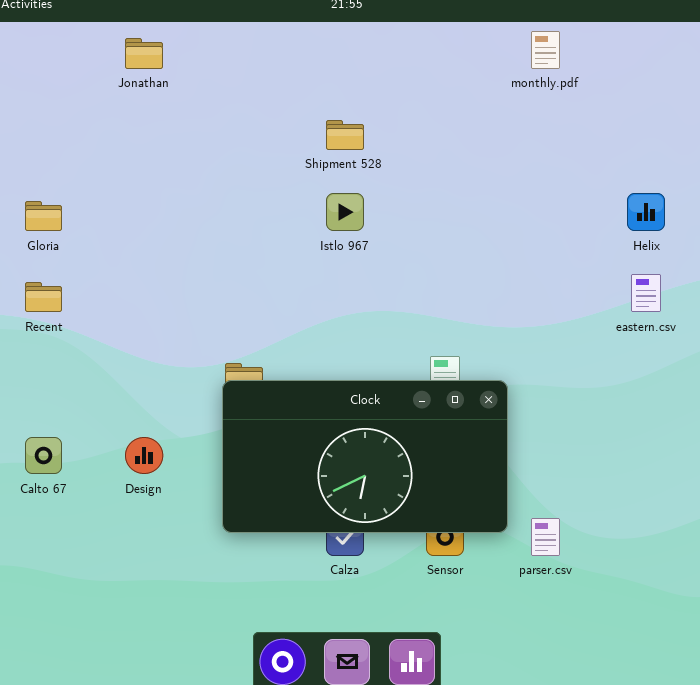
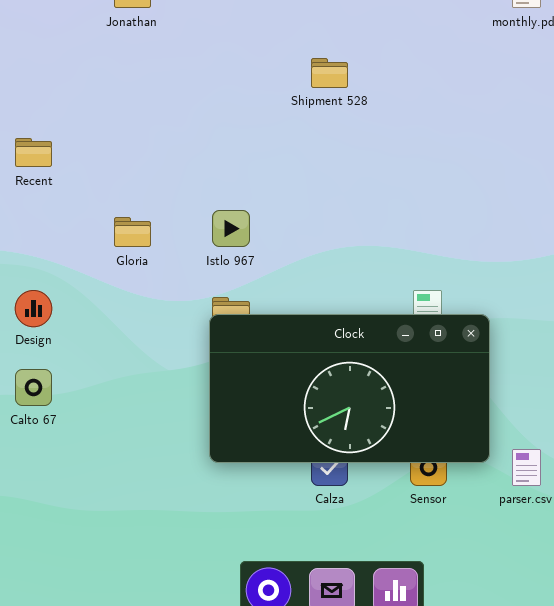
Istlo 967: [326,193,364,231] -> [212,210,250,247], moved
Gloria: [25,201,62,231] -> [114,217,151,247], moved
Recent: [25,282,62,312] -> [15,138,52,167], moved
Design: [125,437,163,474] -> [15,290,52,327], moved

